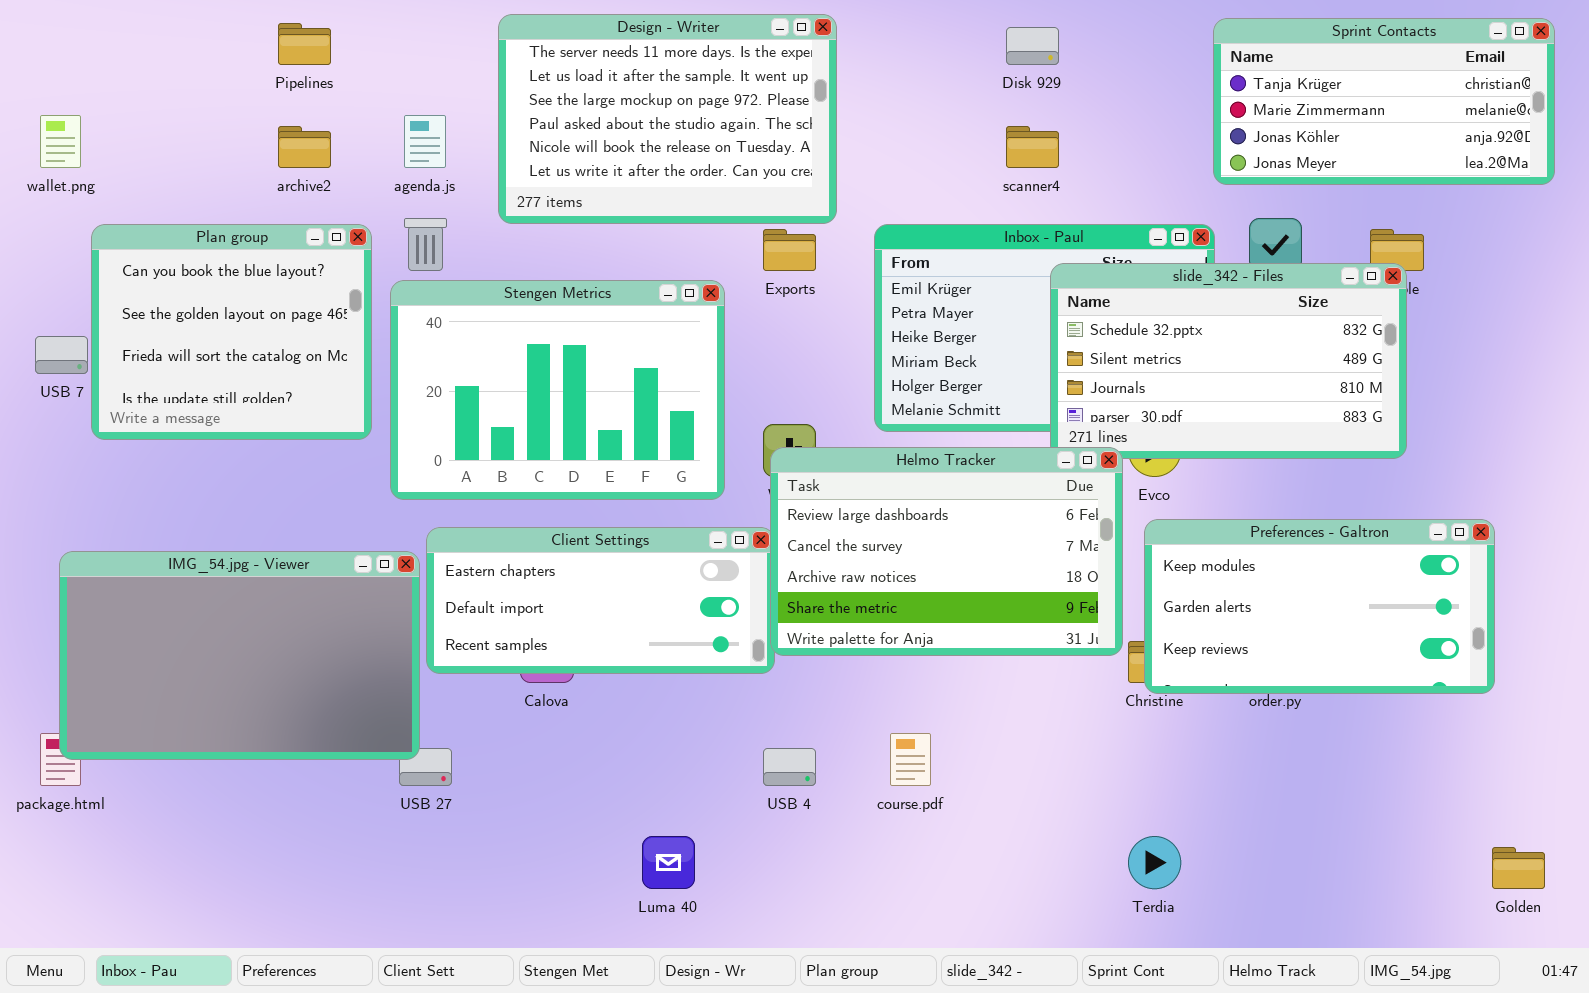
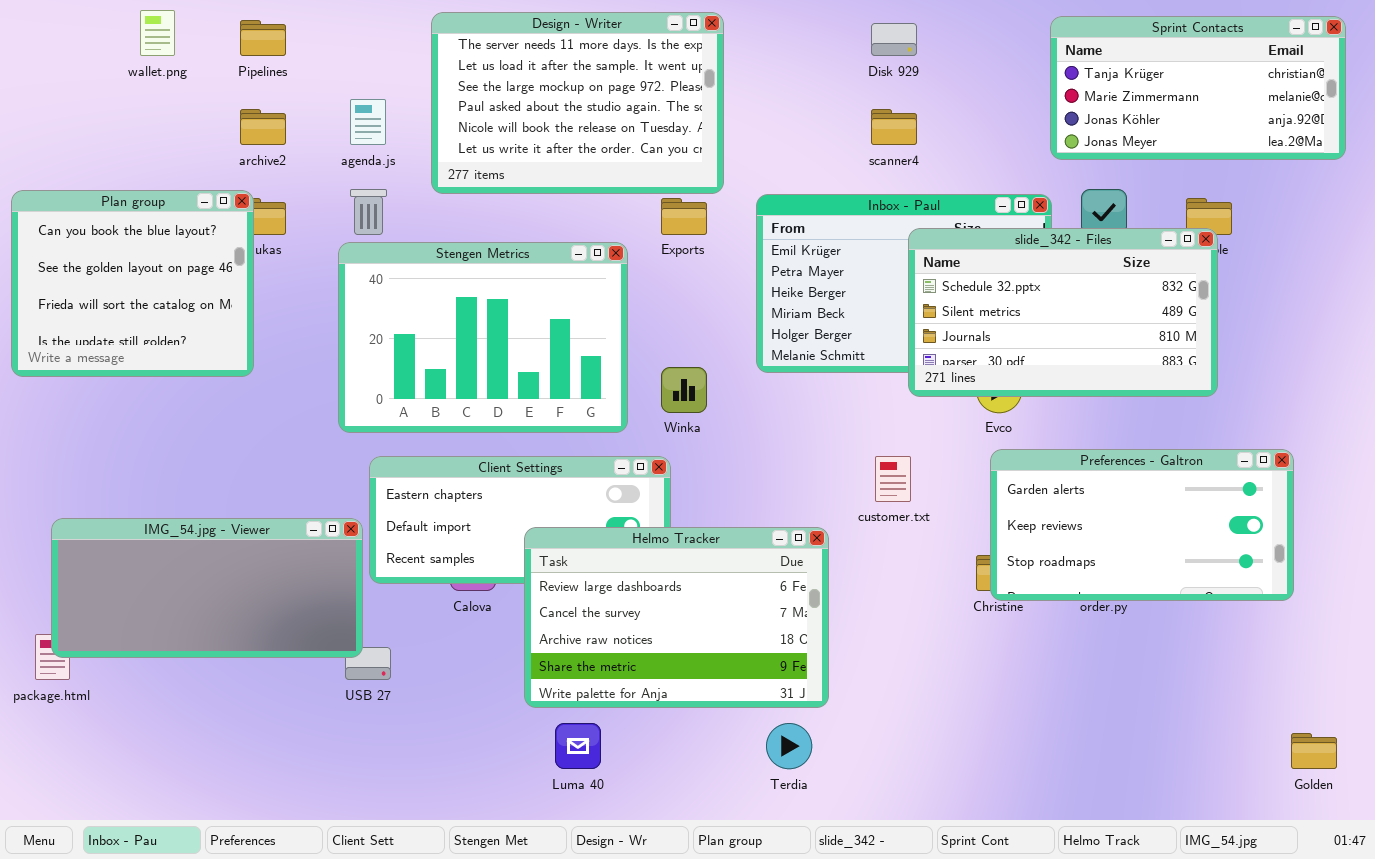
wallet.png: [40,115,81,168] -> [140,10,175,56], moved
Plan group: [91,224,372,440] -> [11,190,254,377], moved
Helmo Tracker: [770,447,1123,656] -> [524,527,829,708], moved
Preferences - Galtron: [1144,519,1495,694] -> [990,449,1294,601], scrolled down 1 row
IMG_54.jpg - Viewer: [59,551,420,760] -> [51,518,363,658], resized
Terdia: [1128,836,1181,889] -> [766,723,812,769], moved

